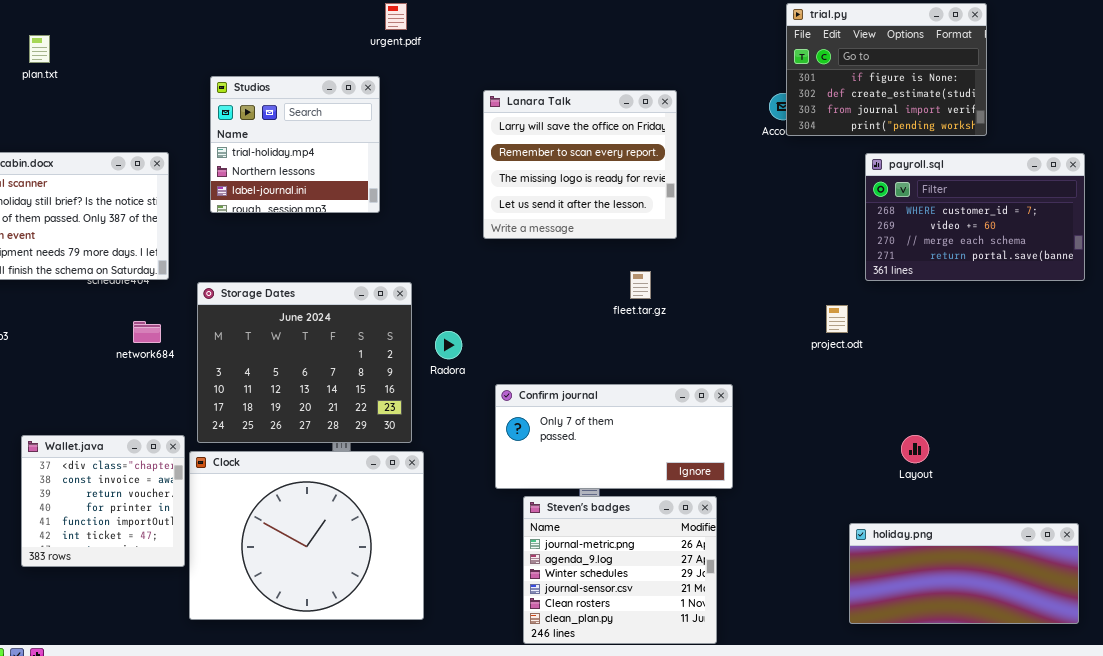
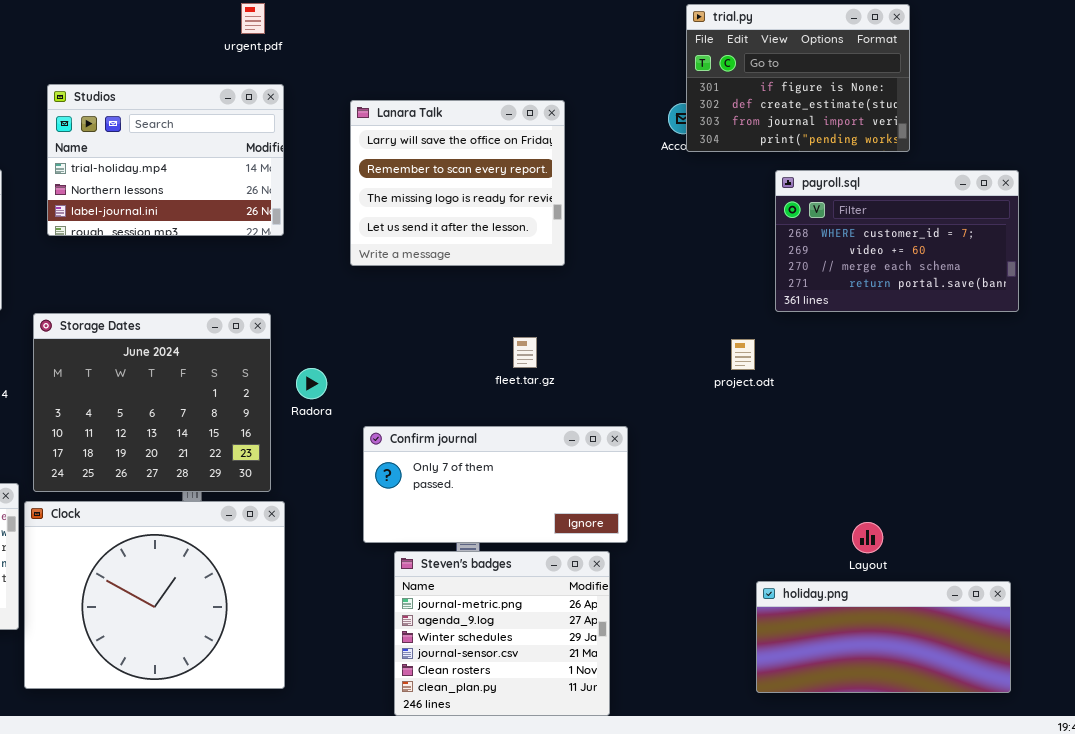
Studios: [210,76,380,213] -> [47,84,284,236], resized
fleet.tar.gz: [630,271,651,299] -> [513,337,537,368], moved
Layout: [901,435,929,463] -> [852,522,883,553], moved

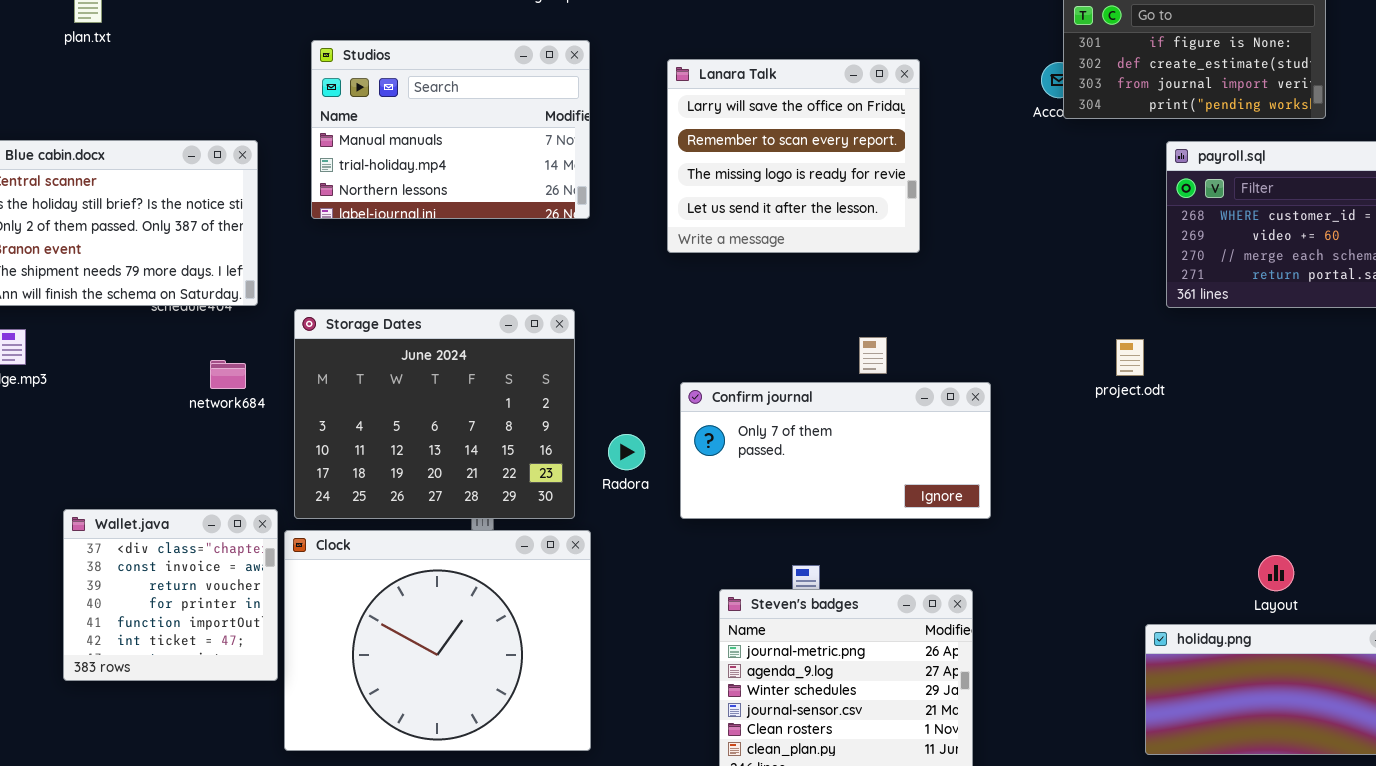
Studios: [47,84,284,236] -> [311,40,590,219], scrolled up 1 row
Radora: [296,368,327,399] -> [608,434,645,470], moved
Confirm journal: [363,426,628,543] -> [680,382,991,519], moved

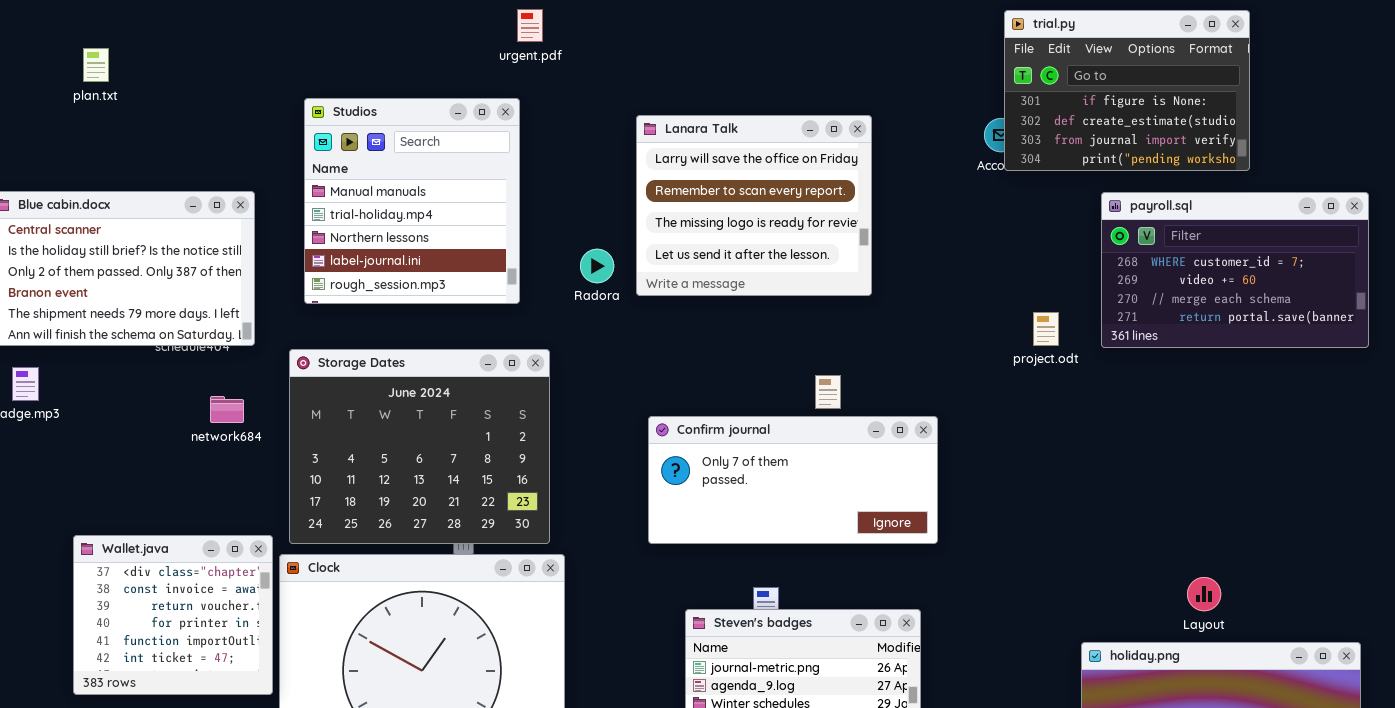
Studios: [311,40,590,219] -> [304,98,520,304], resized
project.odt: [1116,339,1144,376] -> [1033,312,1059,346], moved
Radora: [608,434,645,470] -> [580,249,614,283], moved

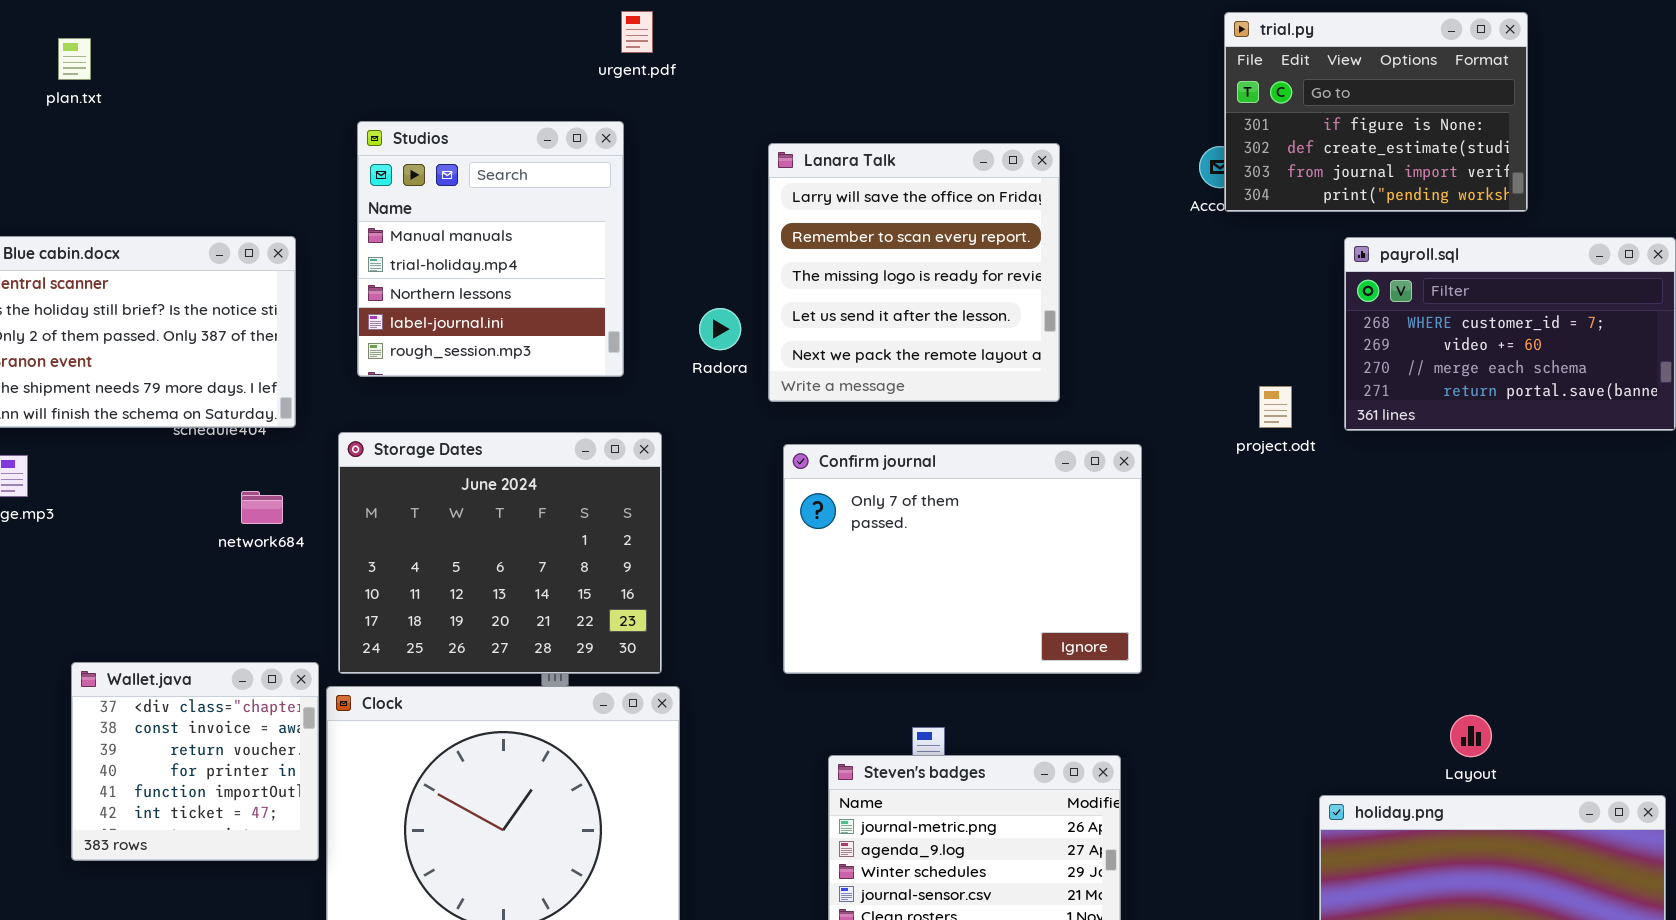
plan.txt: [83,48,109,82] -> [58,38,91,80], moved
Lanara Talk: [636,115,872,296] -> [768,143,1060,402], resized
Confirm journal: [648,416,938,544] -> [783,444,1142,674], resized

